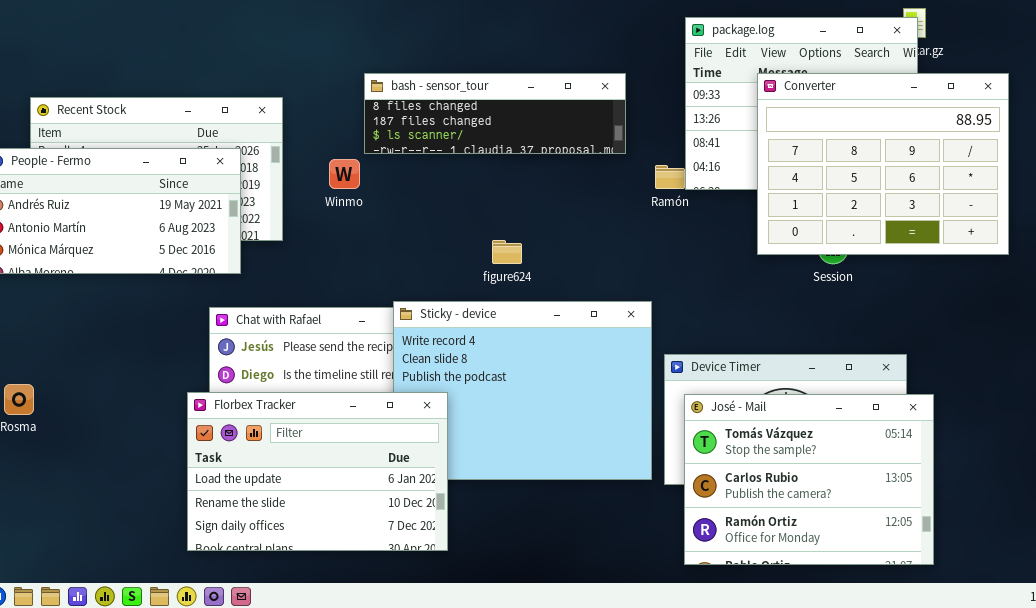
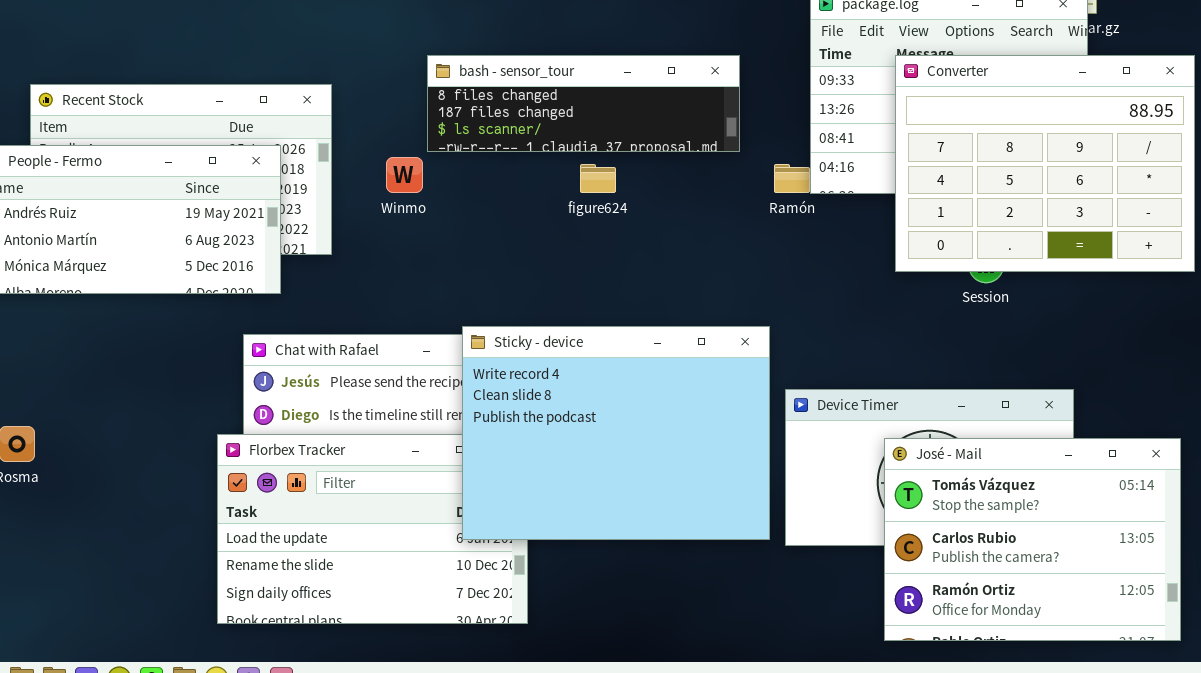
figure624: [492,240,522,264] -> [580,164,616,193], moved
Sticky - device: [393,301,652,480] -> [462,326,770,540], raised
José - Mail: [684,394,934,565] -> [884,438,1181,641], moved

